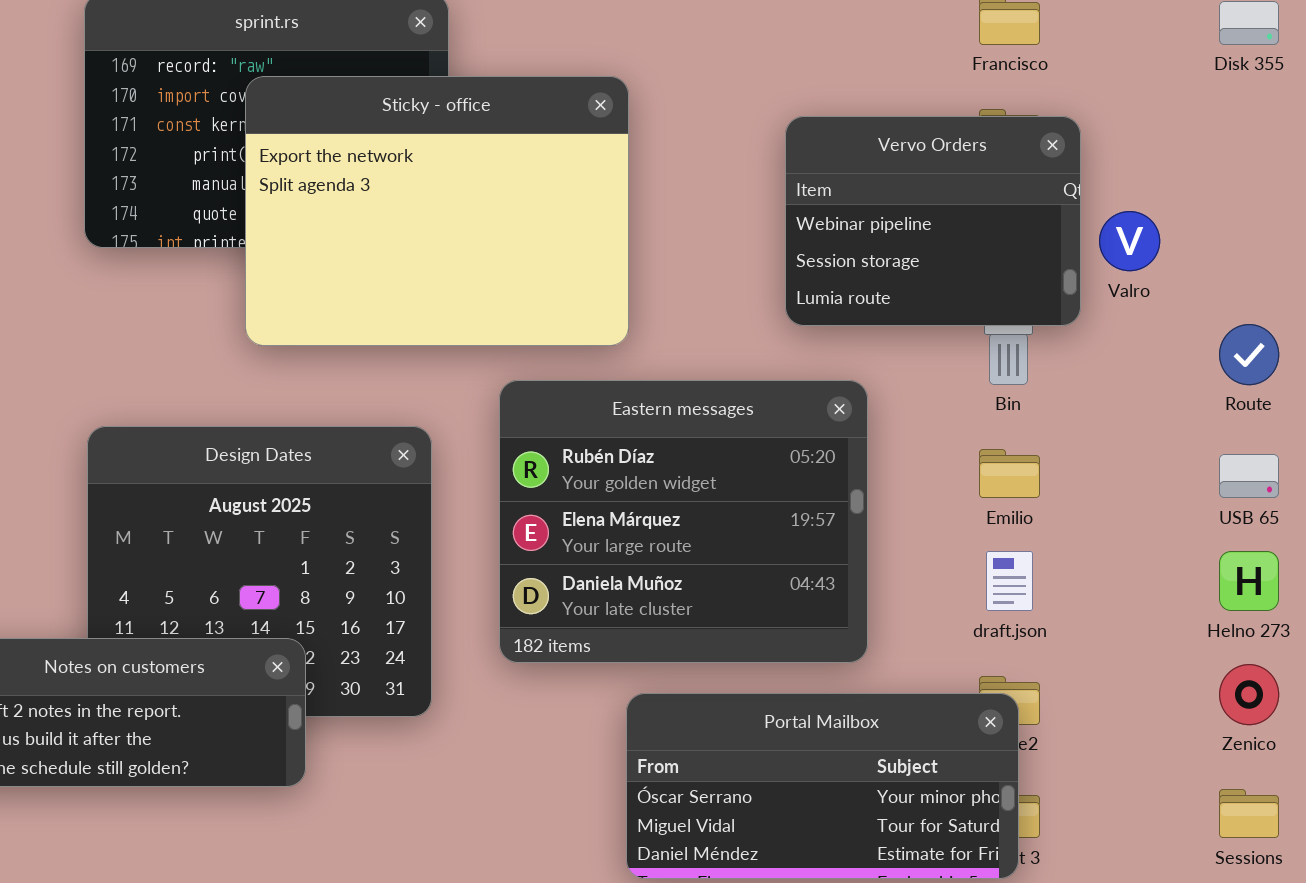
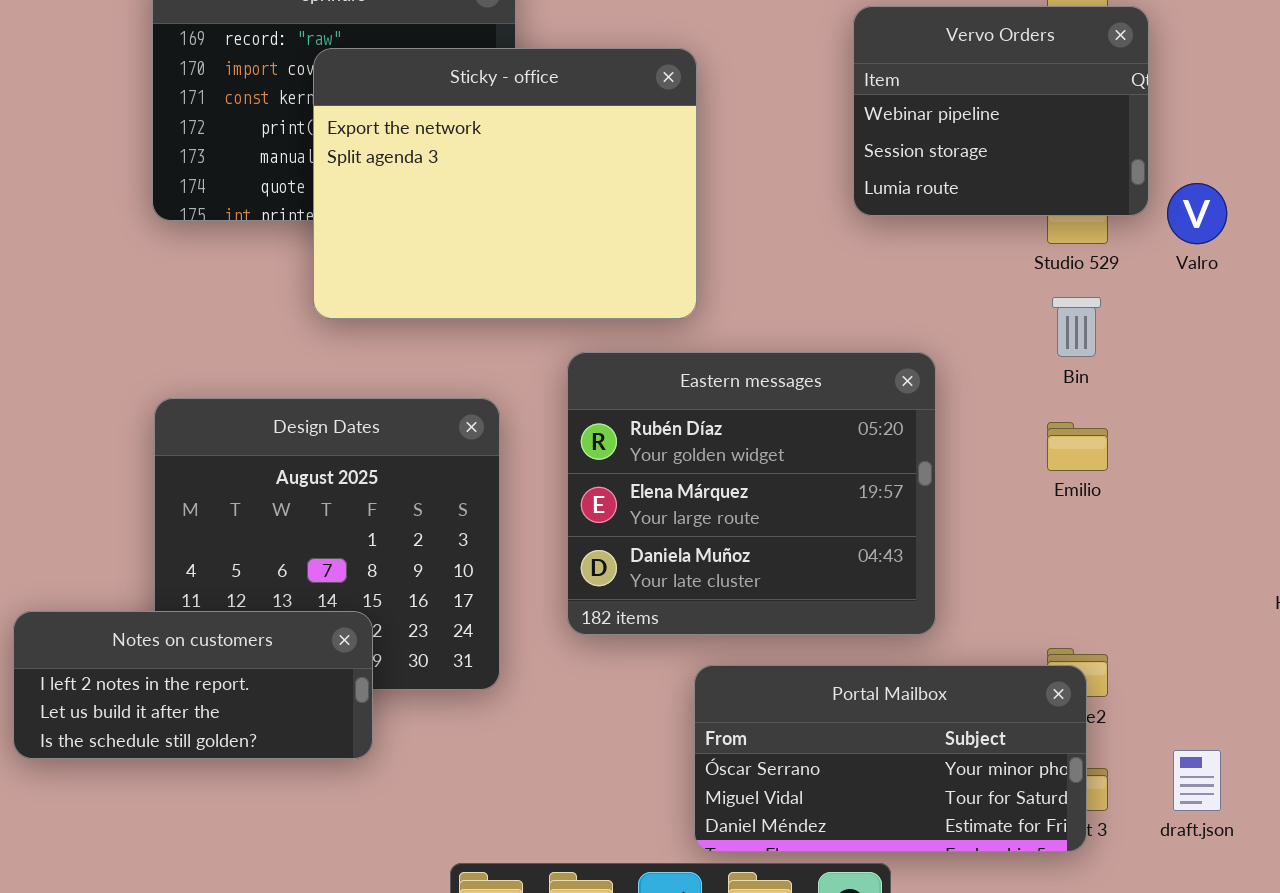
Vervo Orders: [785,116,1081,326] -> [853,6,1149,216], moved
draft.json: [986,551,1033,611] -> [1173,750,1221,811], moved

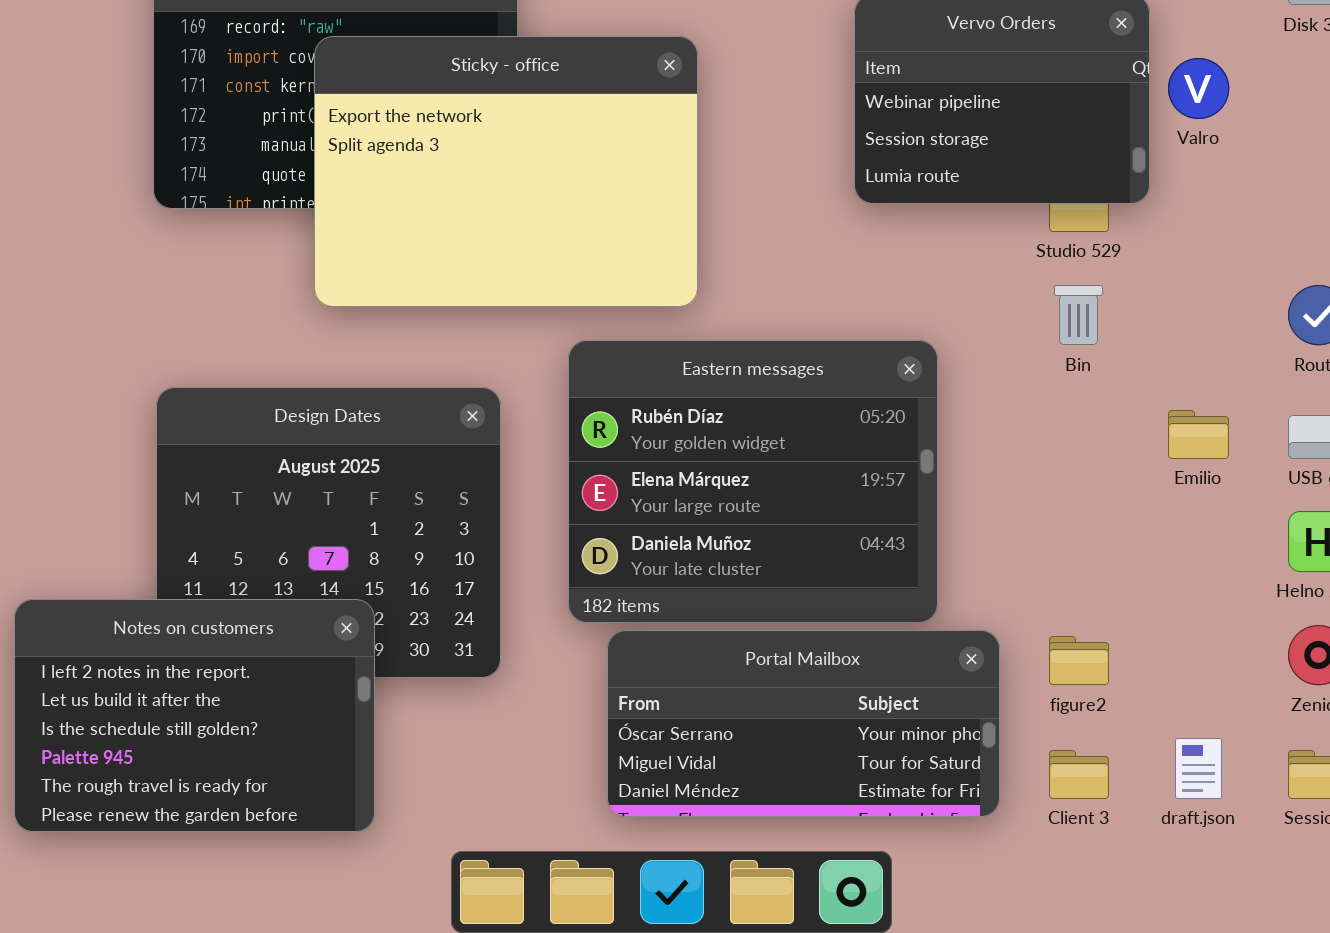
Valro: [1167,183,1227,244] -> [1168,58,1229,119], moved
Emilio: [1047,422,1108,471] -> [1168,410,1229,459], moved
Notes on customers: [13,611,373,759] -> [14,599,375,832], resized
Portal Mailbox: [694,665,1087,852] -> [607,630,1000,817], moved

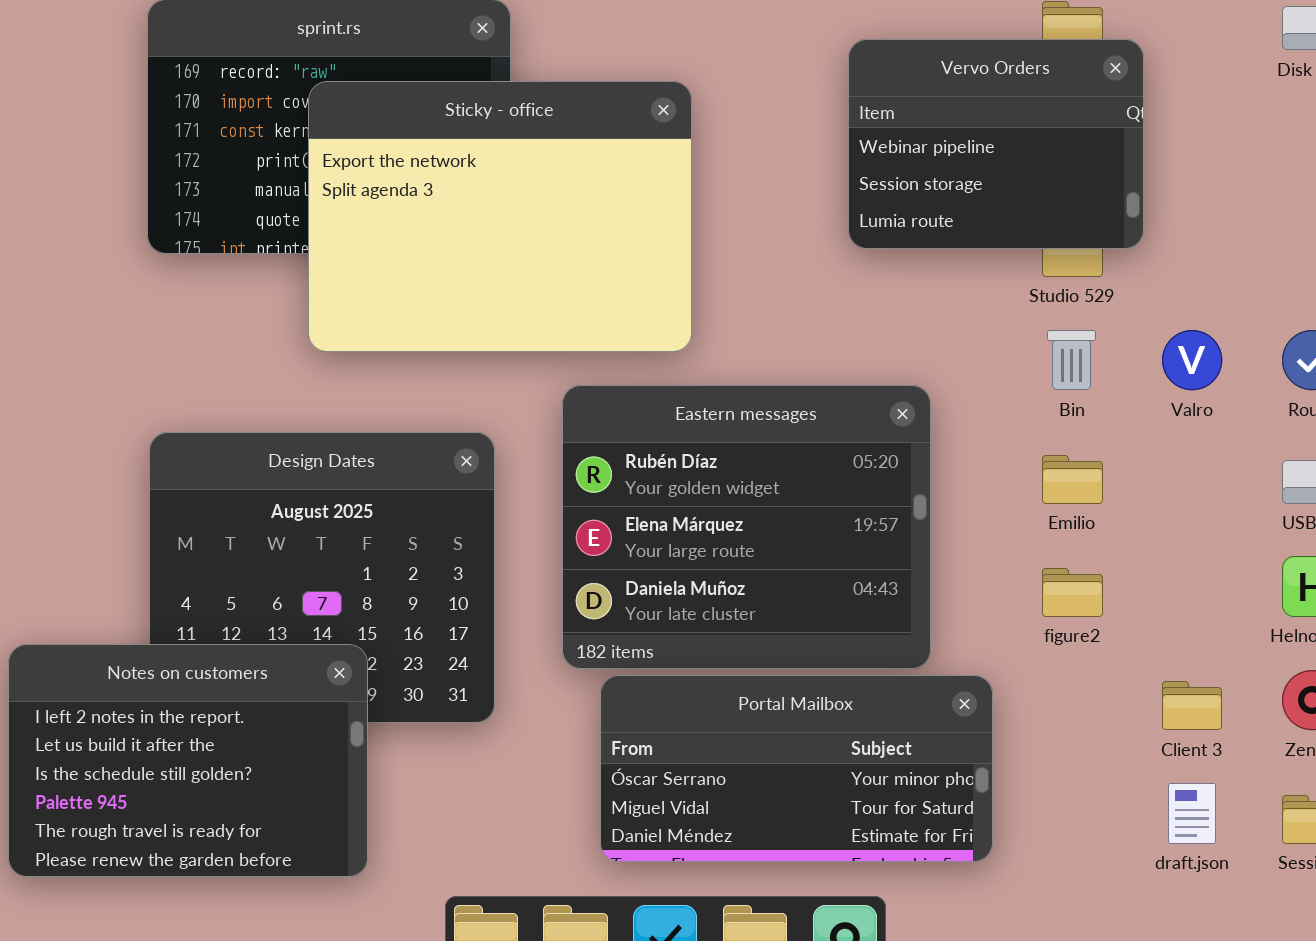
Valro: [1168,58,1229,119] -> [1162,330,1222,390], moved
Emilio: [1168,410,1229,459] -> [1042,455,1103,504], moved
figure2: [1049,636,1109,685] -> [1042,568,1103,617], moved
Client 3: [1049,750,1109,799] -> [1162,681,1222,730], moved

